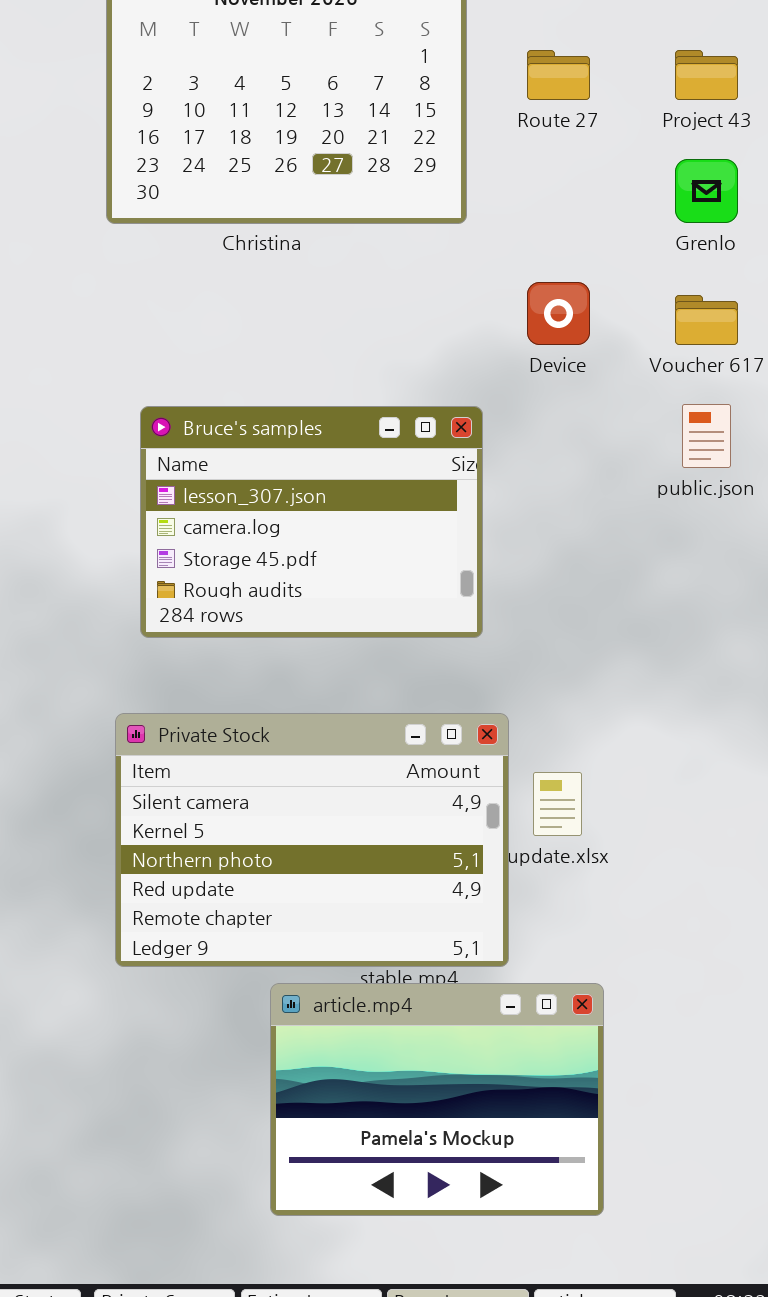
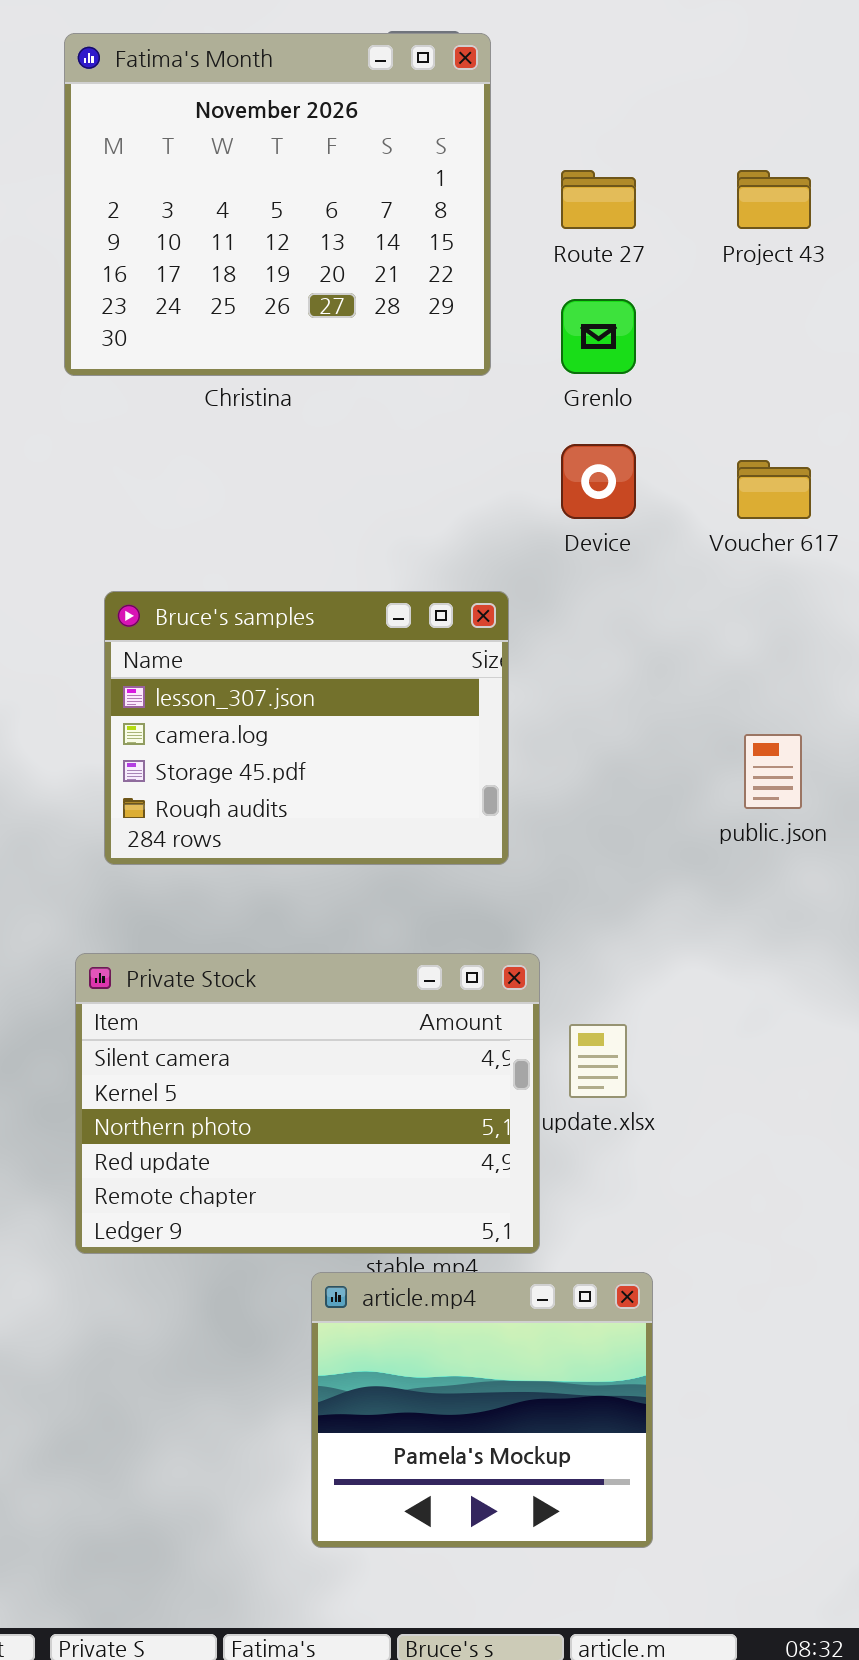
Grenlo: [675,159,738,223] -> [561,299,636,374], moved
public.json: [682,404,731,468] -> [744,734,802,809], moved
article.mp4: [270,983,604,1216] -> [311,1272,653,1548], resized

